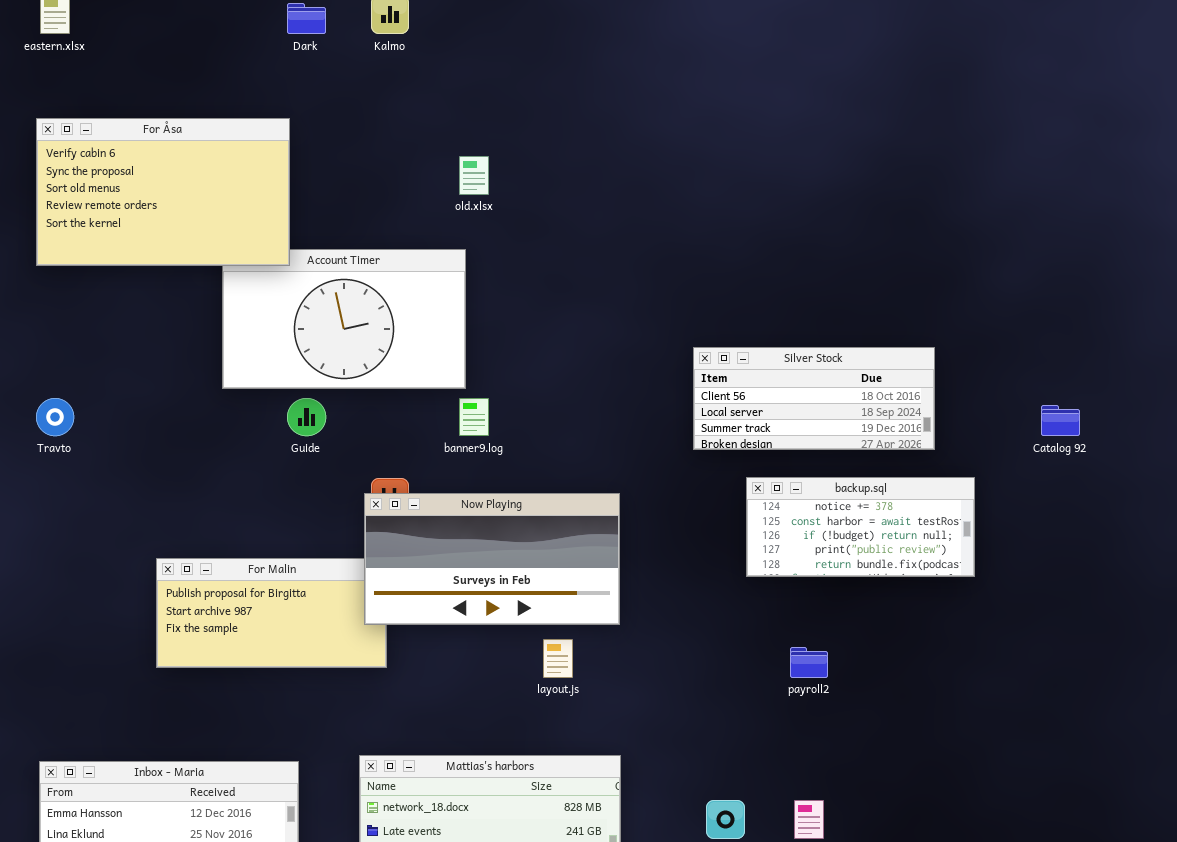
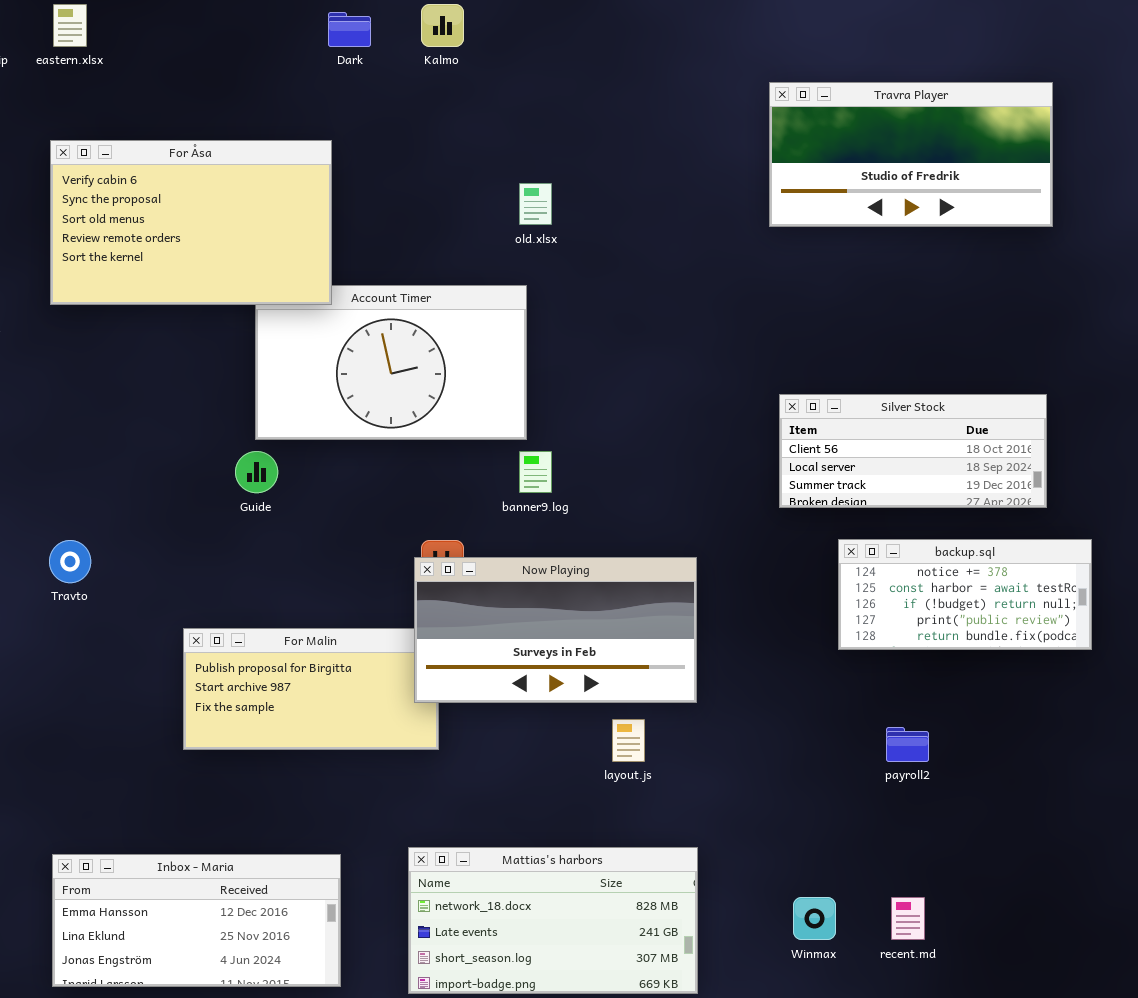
Travra Player: none -> [769,82,1053,227], opened
Travto: [36,398,74,436] -> [49,540,91,583], moved
Guide: [287,398,326,436] -> [235,451,278,493], moved

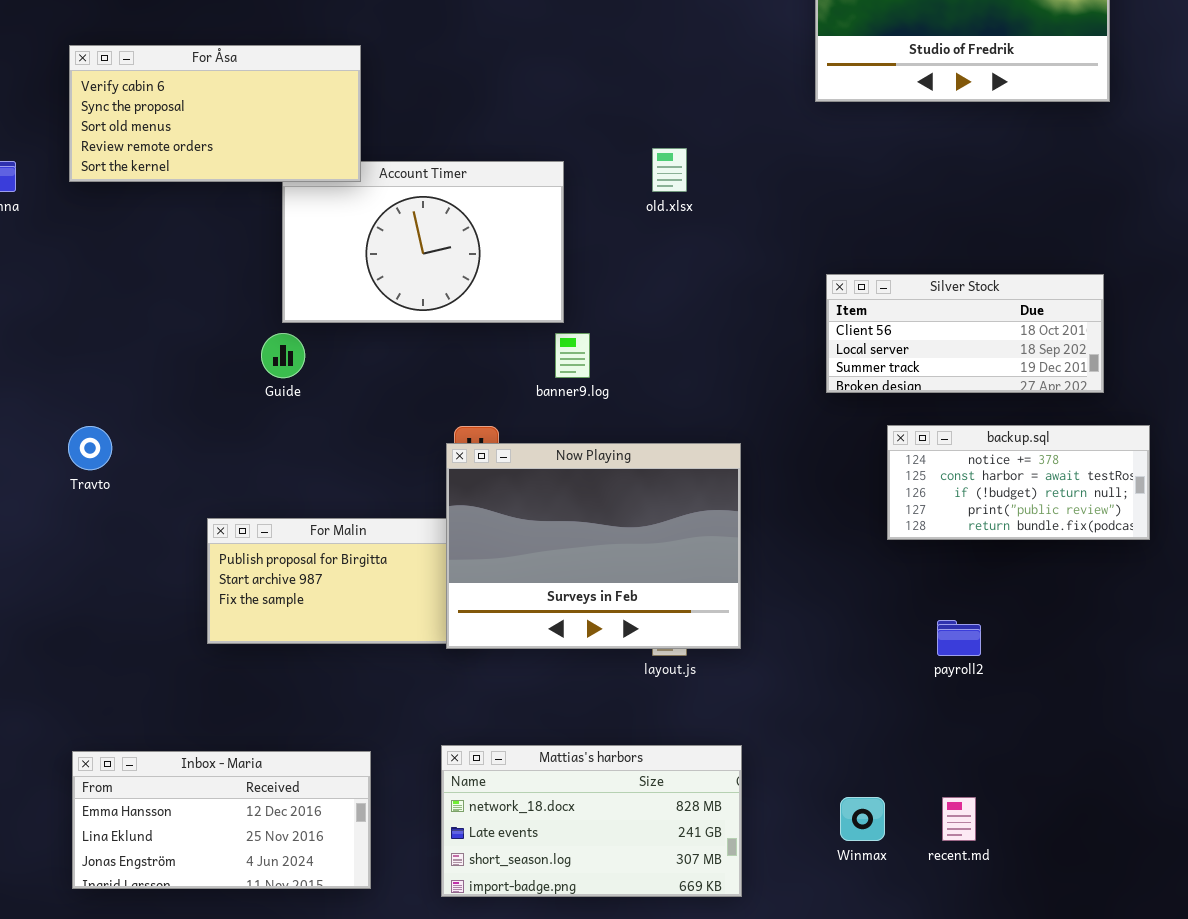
For Åsa: [50,140,332,305] -> [69,45,361,182], resized
old.xlsx: [519,183,552,225] -> [652,148,687,192], moved
Now Playing: [414,557,697,703] -> [446,443,741,649], resized

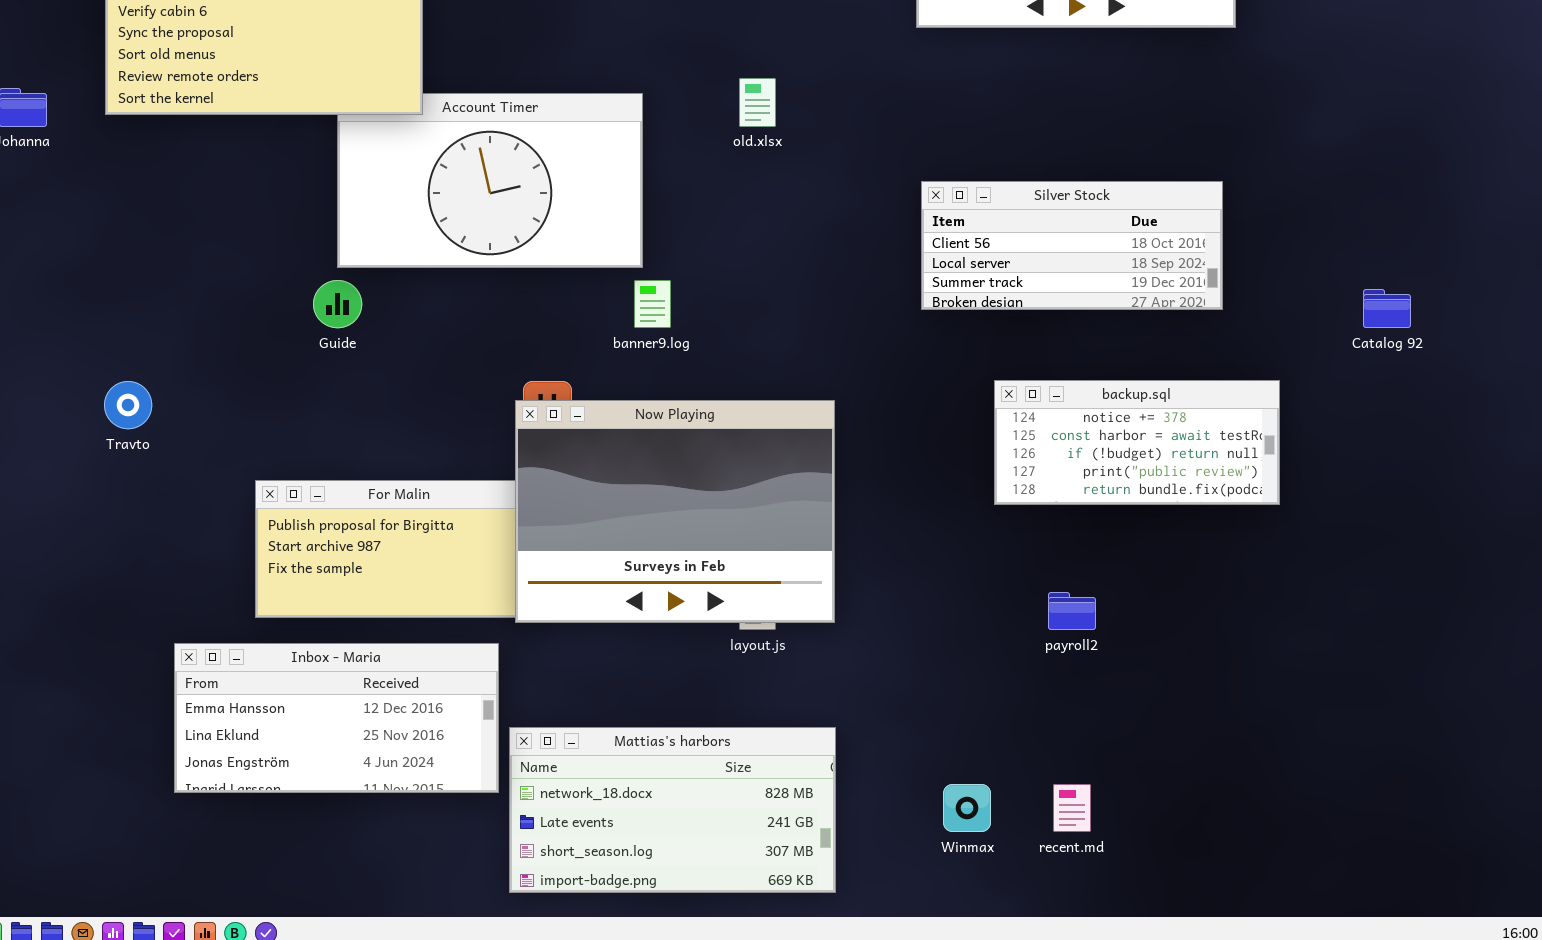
Silver Stock: [826,274,1104,393] -> [921,181,1223,310], moved
Inbox - Maria: [72,751,371,889] -> [174,643,499,793], moved

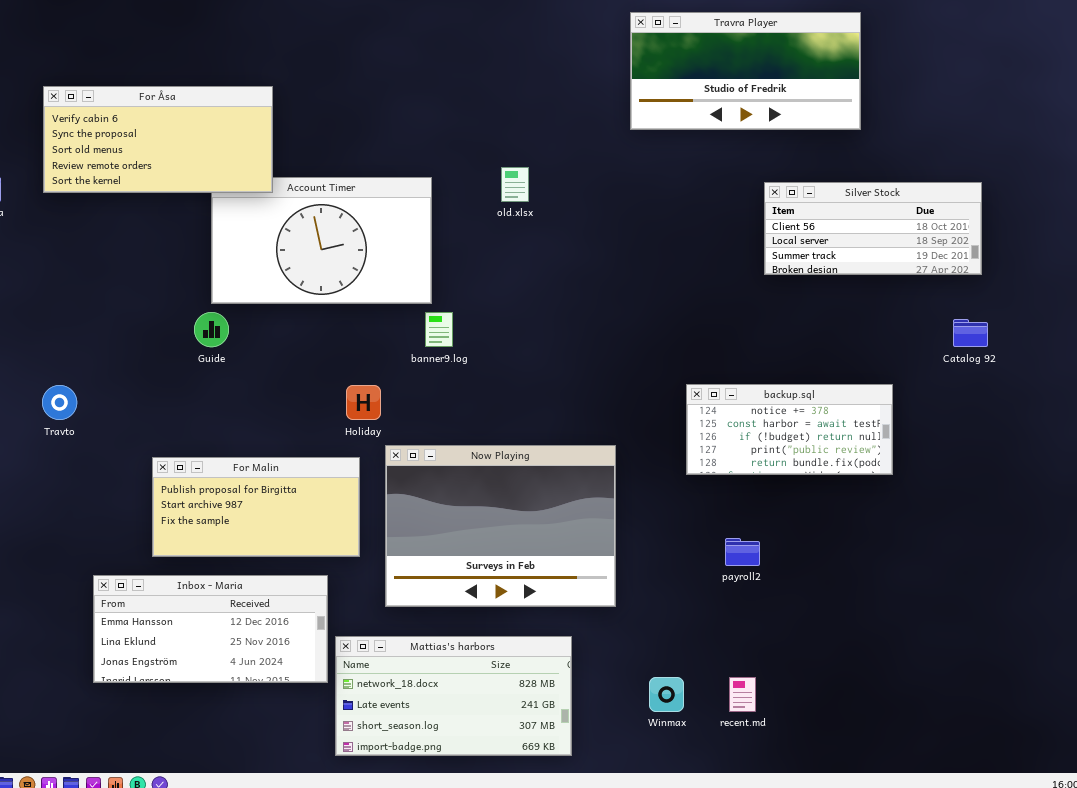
Silver Stock: [921,181,1223,310] -> [764,182,982,275], moved
Now Playing: [515,400,835,623] -> [385,445,616,607], moved

